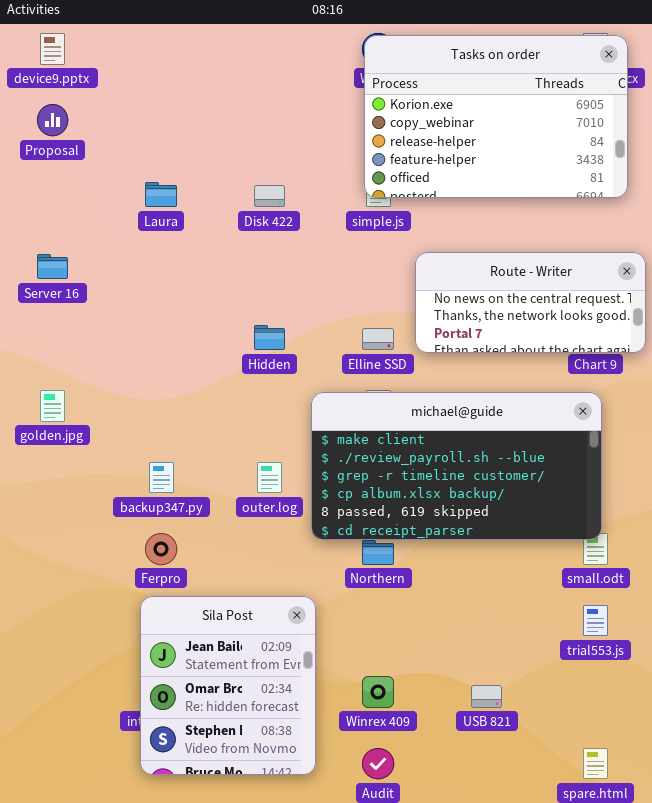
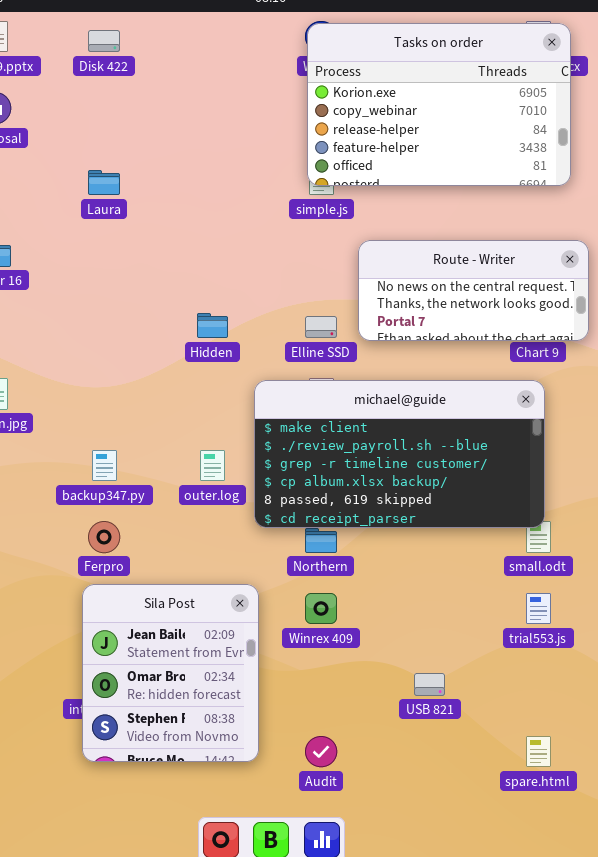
Disk 422: [254,185,285,207] -> [88,30,120,52], moved
Winrex 409: [362,676,394,708] -> [305,593,337,624], moved

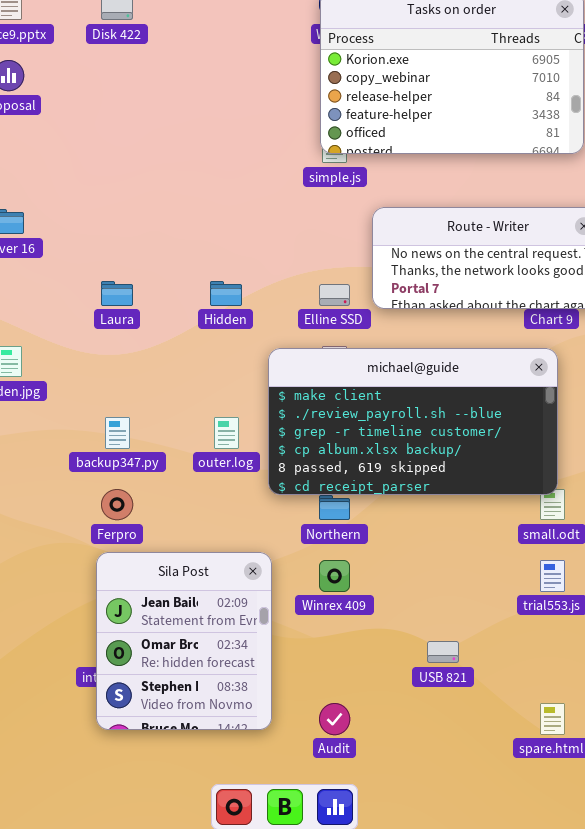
Laura: [88,170,120,195] -> [101,281,133,306], moved

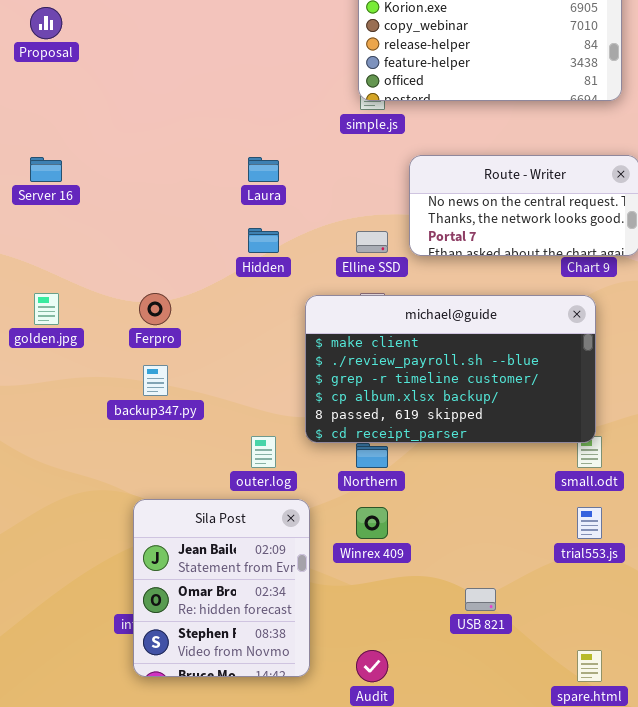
Laura: [101,281,133,306] -> [248,157,279,182], moved
outer.log: [214,417,239,449] -> [251,436,276,468], moved
Ferpro: [101,489,133,520] -> [139,293,171,325], moved

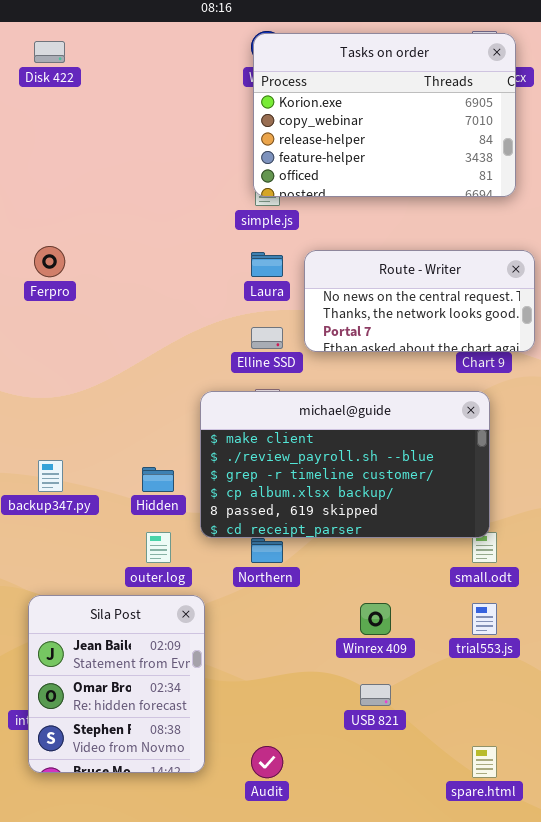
Laura: [248,157,279,182] -> [251,252,283,277], moved
Hidden: [248,228,279,253] -> [142,467,174,492], moved
Ferpro: [139,293,171,325] -> [34,246,65,277], moved
Winrex 409: [356,507,388,539] -> [360,603,391,635], moved

